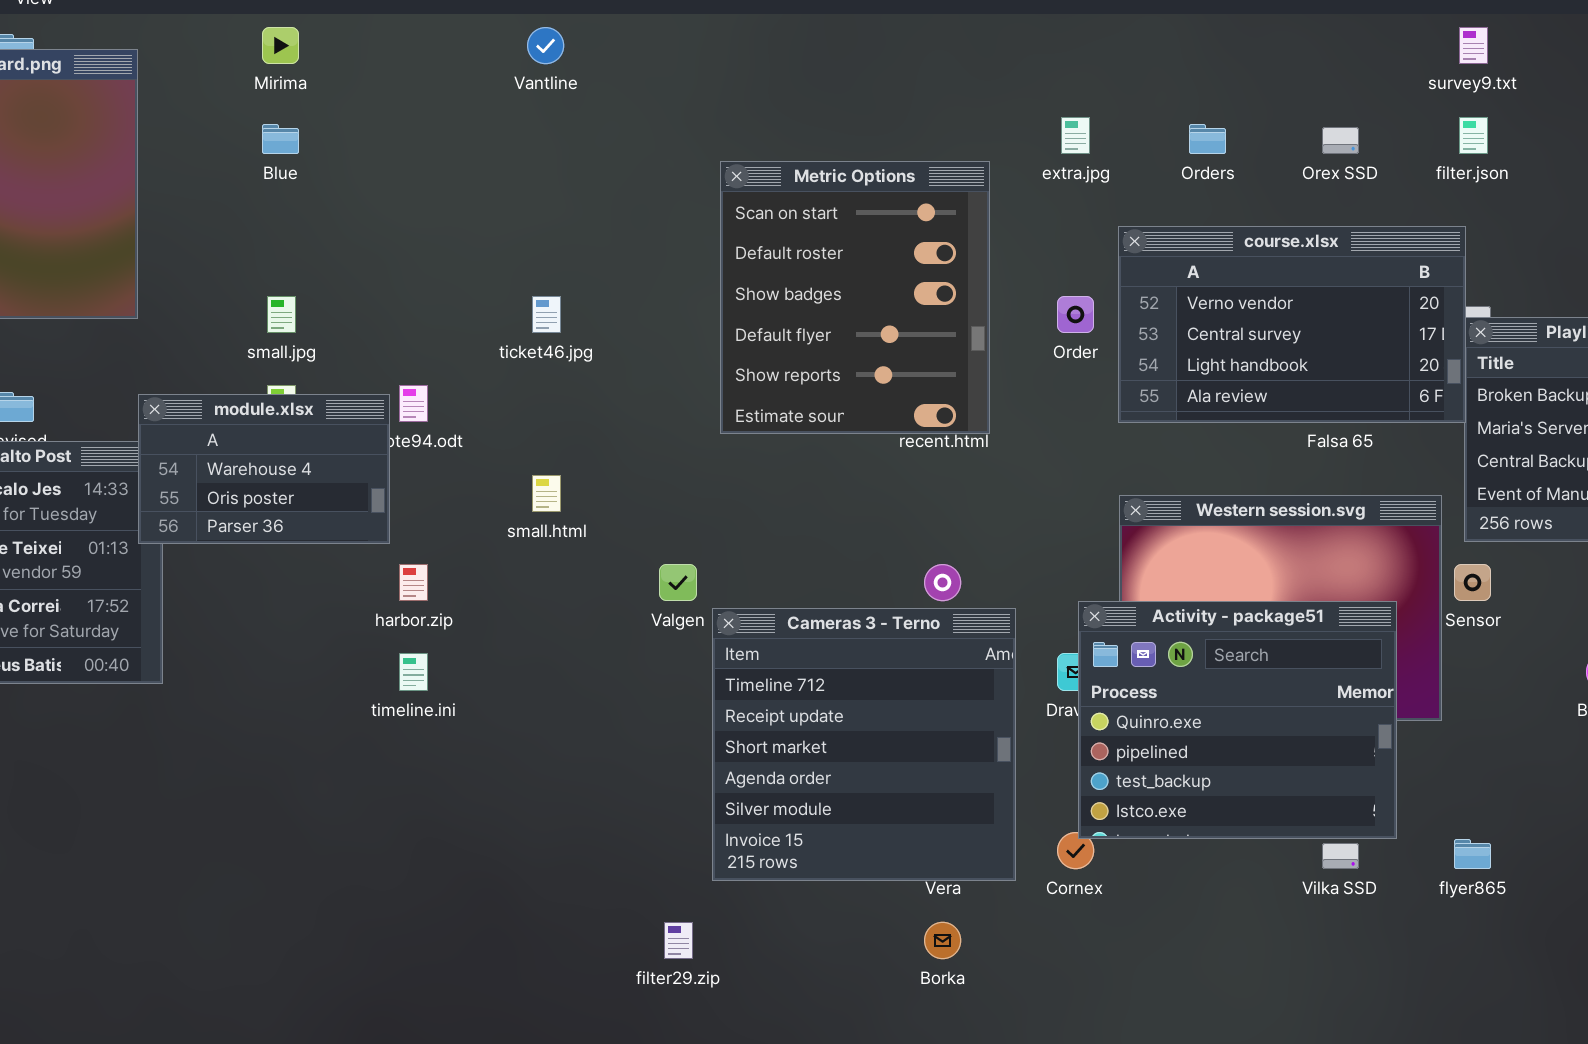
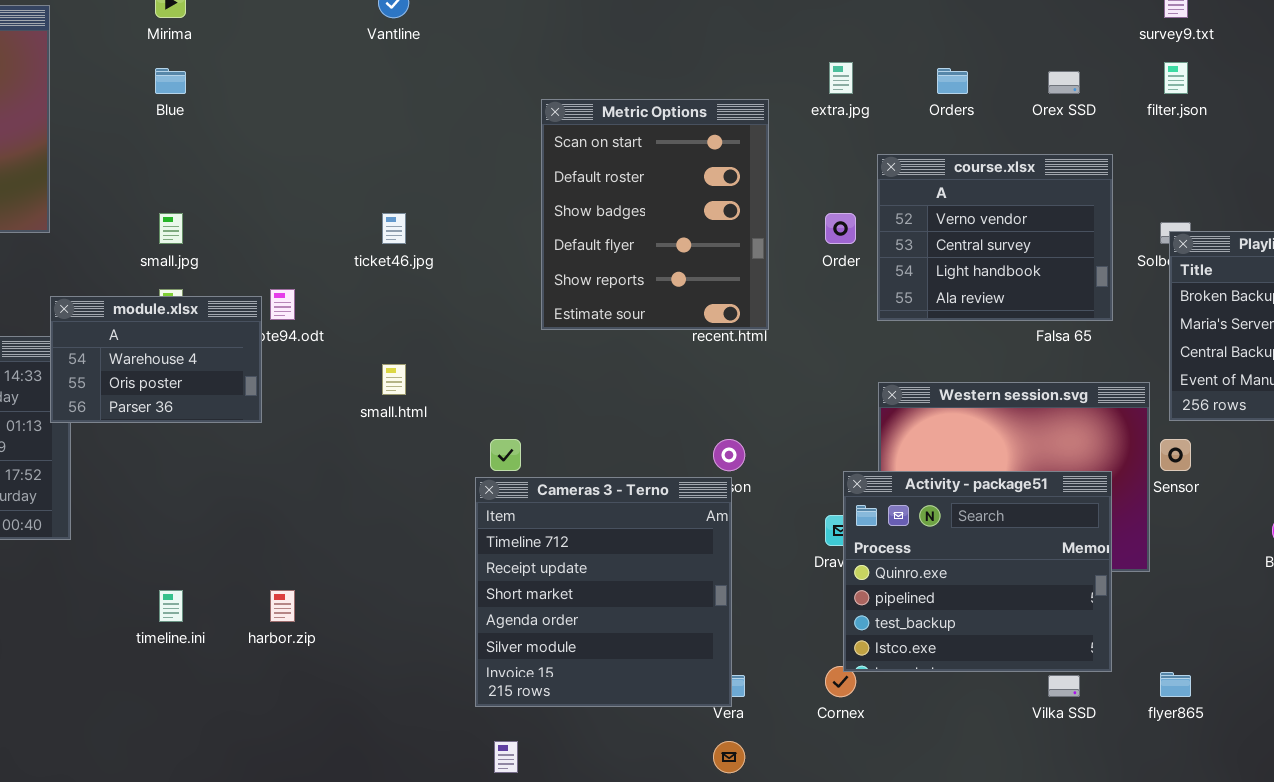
course.xlsx: [1118,226,1466,423] -> [877,154,1113,321], resized
harbor.zip: [399,564,428,601] -> [270,590,295,622], moved
Cameras 3 - Terno: [712,608,1016,881] -> [475,477,732,707], moved
timeline.ini: [399,653,428,691] -> [159,590,183,622], moved

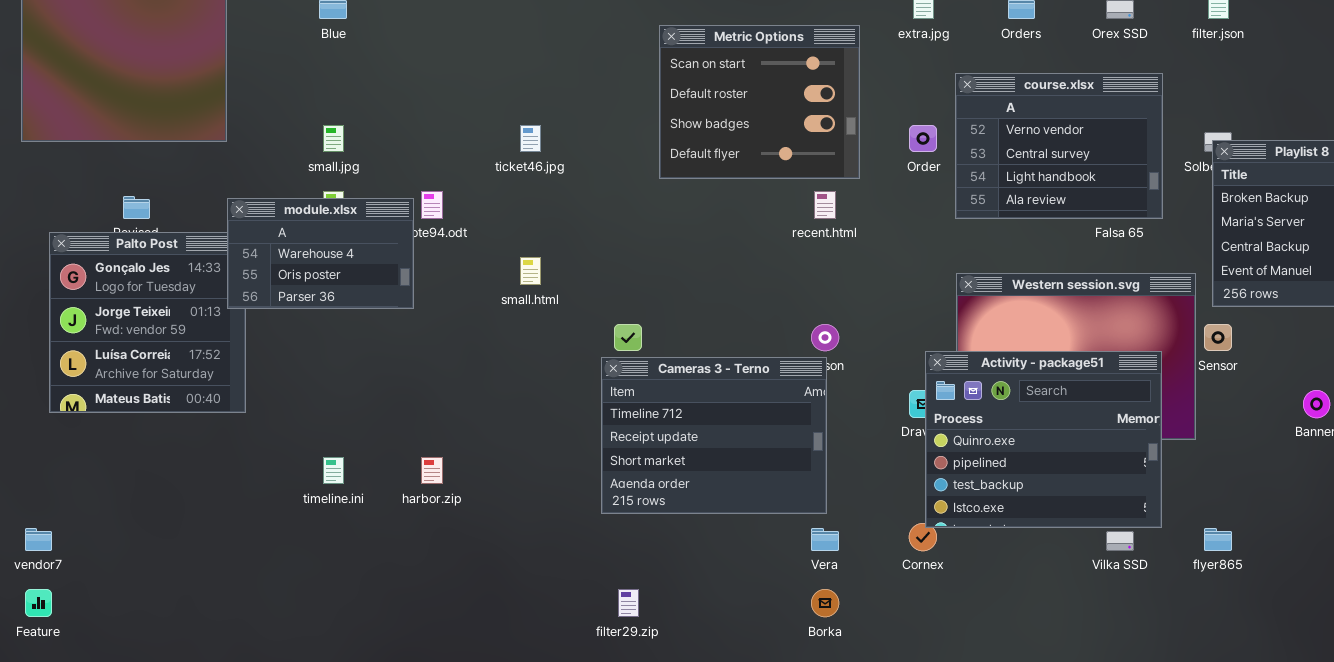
Metric Options: [541,99,769,330] -> [659,25,860,179], resized
Cameras 3 - Terno: [475,477,732,707] -> [601,357,827,514], resized

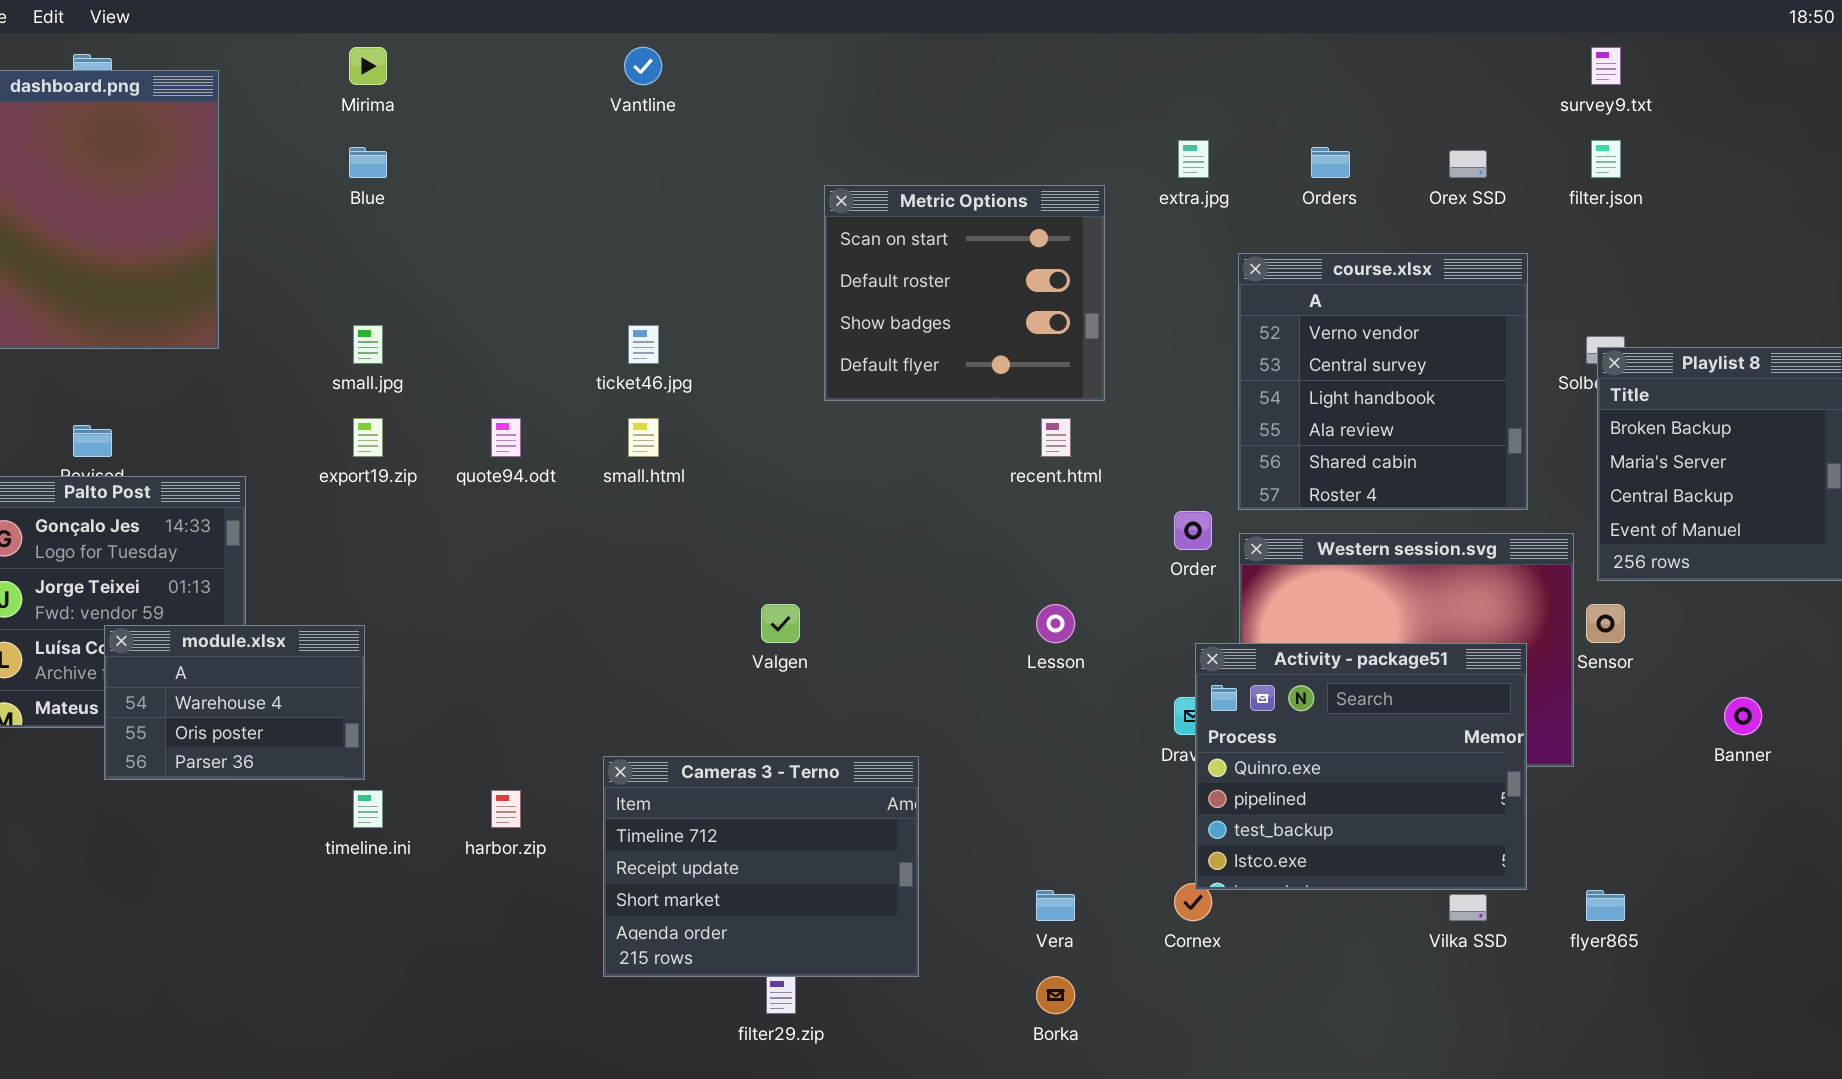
course.xlsx: [955,73,1163,219] -> [1238,253,1528,510], resized
Order: [909,125,937,152] -> [1174,511,1212,550], moved
module.xlsx: [227,198,414,309] -> [104,625,365,780], moved
small.html: [520,257,541,285] -> [628,418,659,457], moved
Cameras 3 - Terno: [601,357,827,514] -> [603,756,919,977], moved

